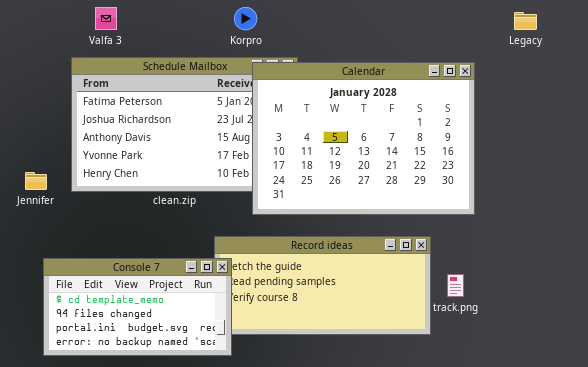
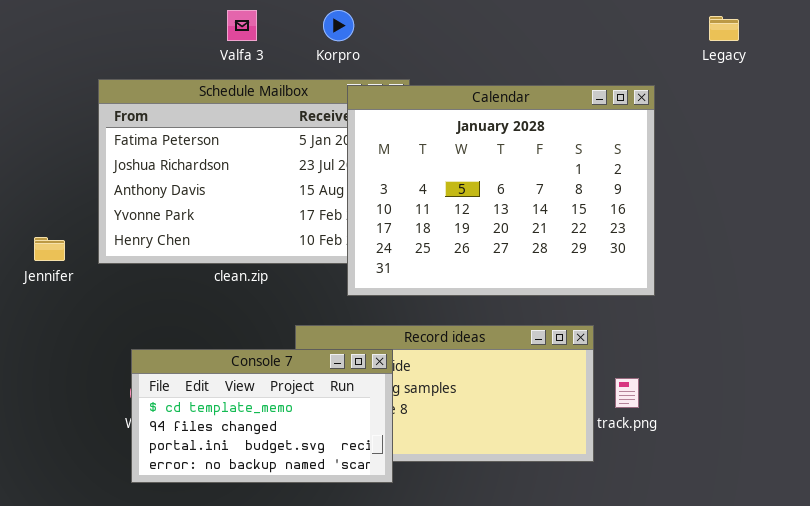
Valfa 3: [95,7,117,30] -> [227,10,257,41], moved
Console 7: [43,258,232,356] -> [131,349,393,483], moved

